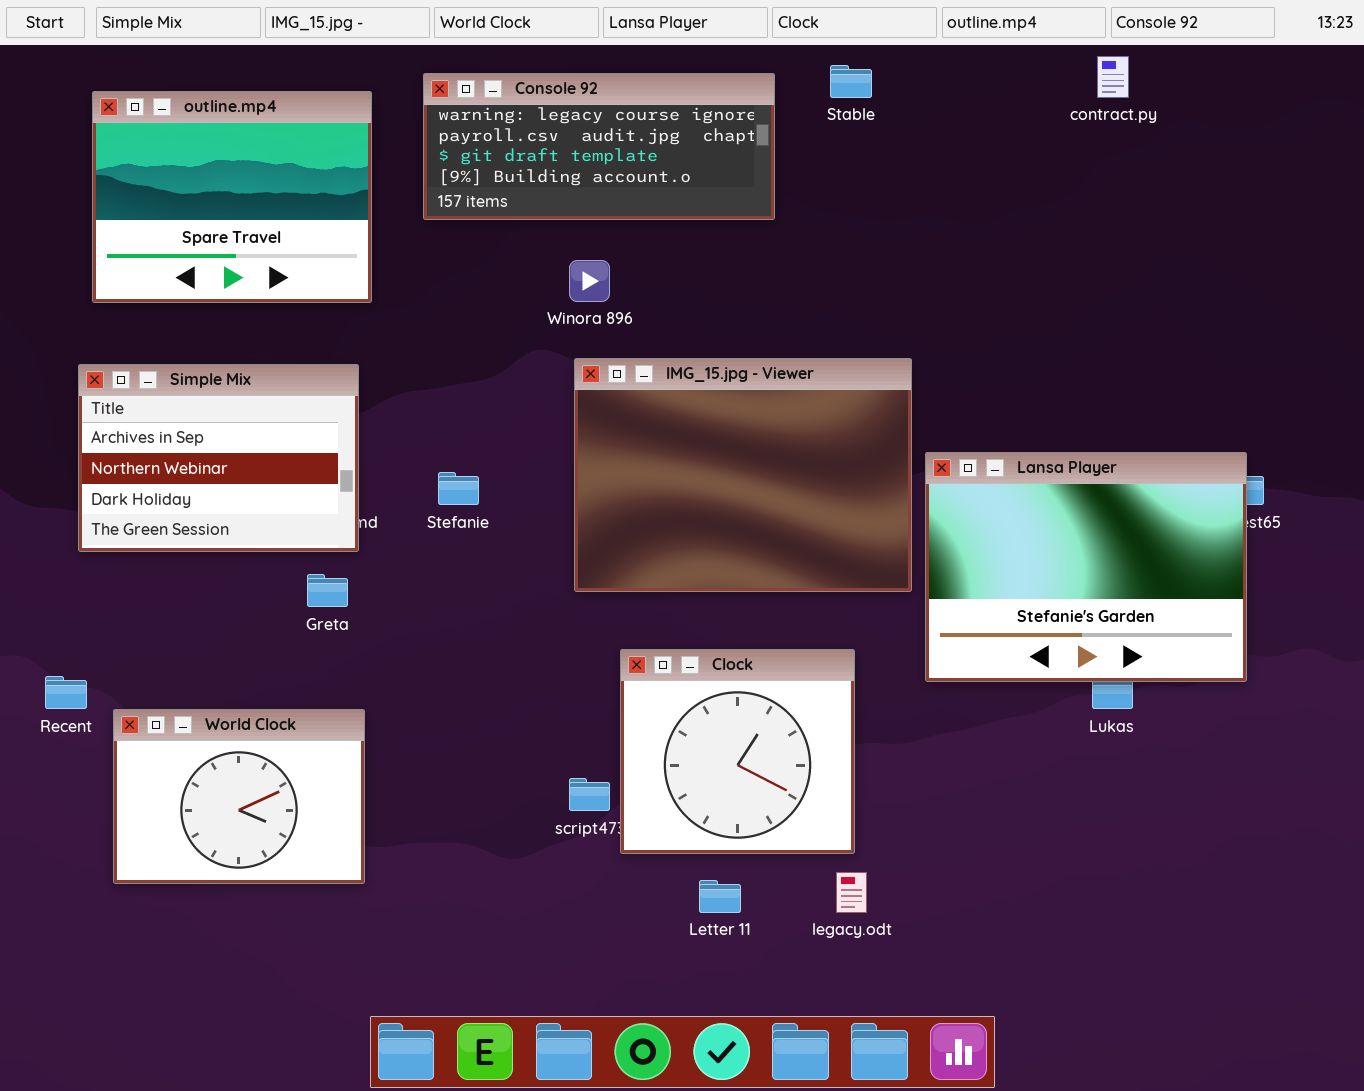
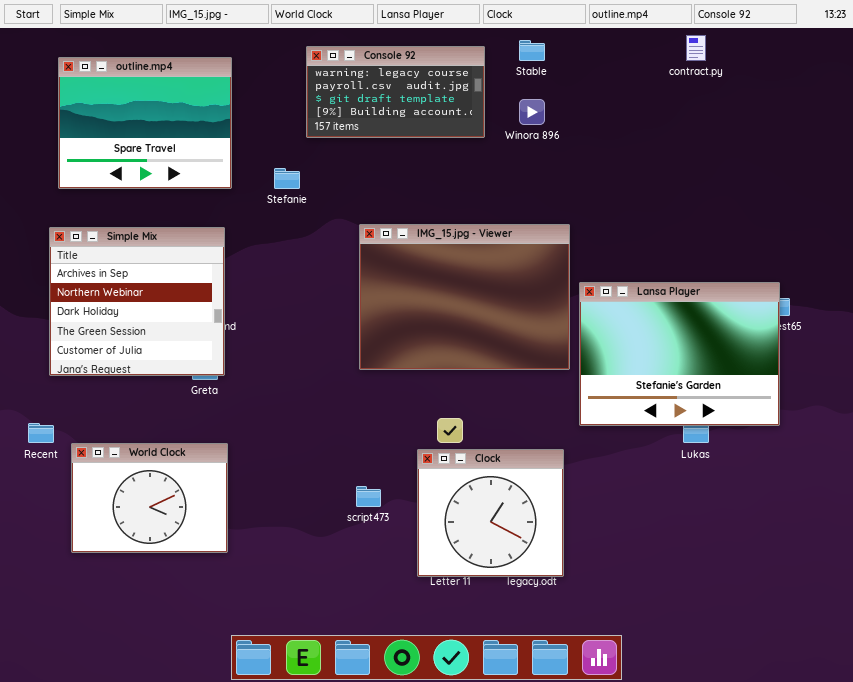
Console 92: [423,73,775,220] -> [306,46,485,138], resized
Winora 896: [569,260,610,302] -> [519,99,545,125], moved
Simple Mix: [78,364,359,552] -> [49,227,225,376], resized
Stefanie: [438,472,479,505] -> [274,168,300,189], moved
Clock: [620,649,855,854] -> [417,449,564,577], moved

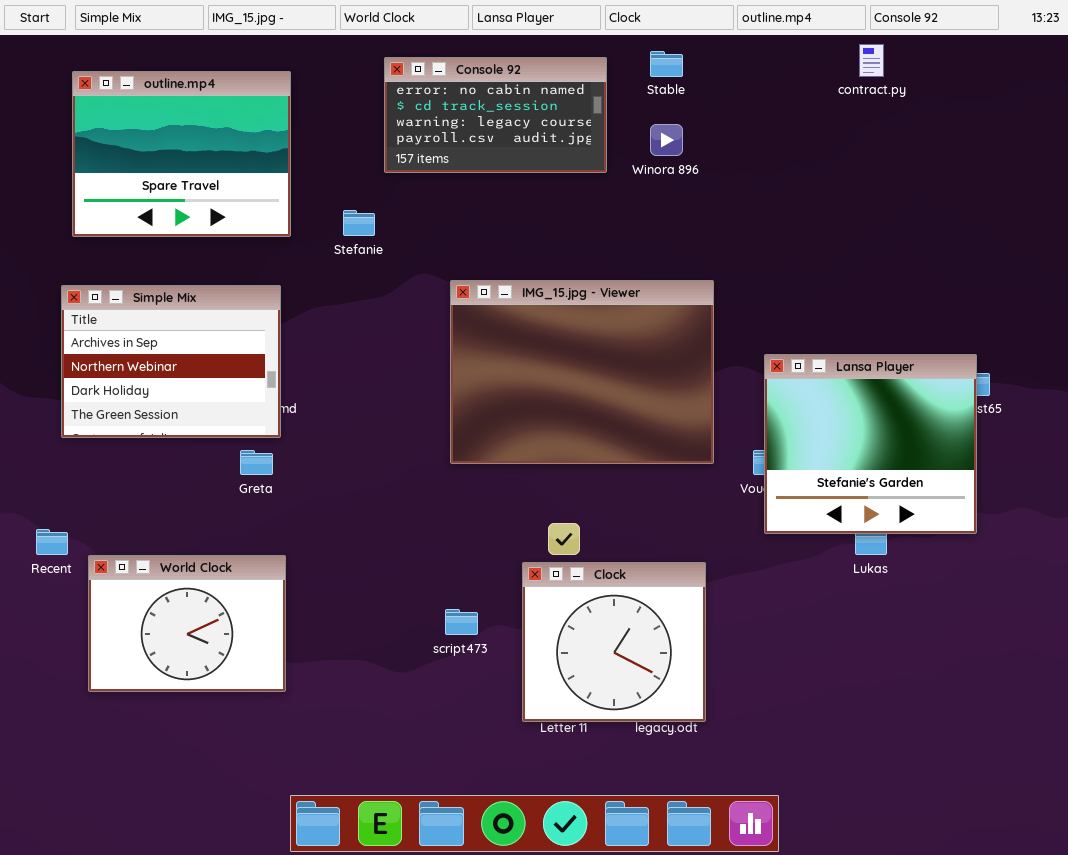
Console 92: [306,46,485,138] -> [384,57,607,173], scrolled up 2 rows
Simple Mix: [49,227,225,376] -> [61,285,281,438], resized
Lansa Player: [579,282,780,426] -> [764,354,977,534], resized

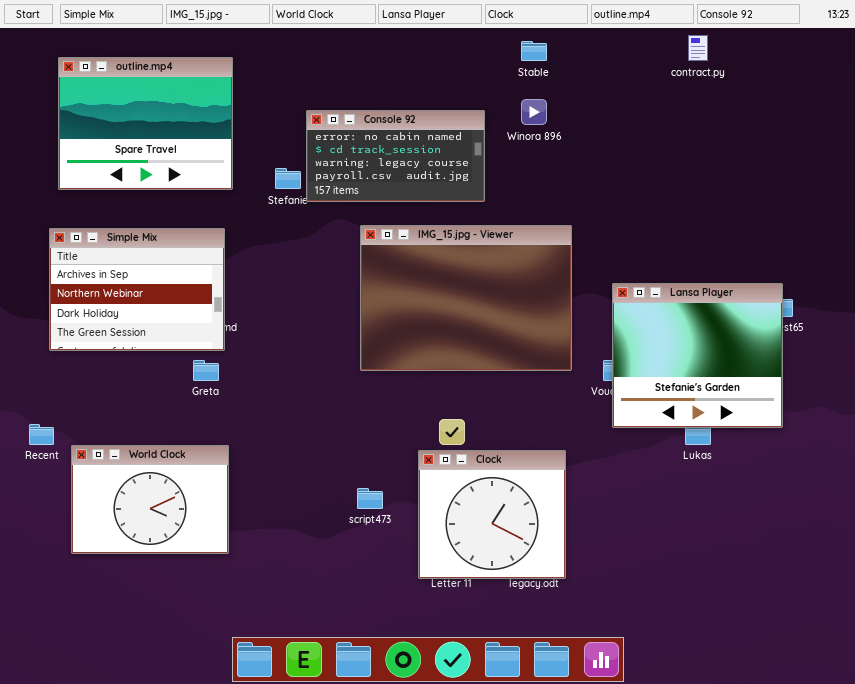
Console 92: [384,57,607,173] -> [306,110,485,202], moved

